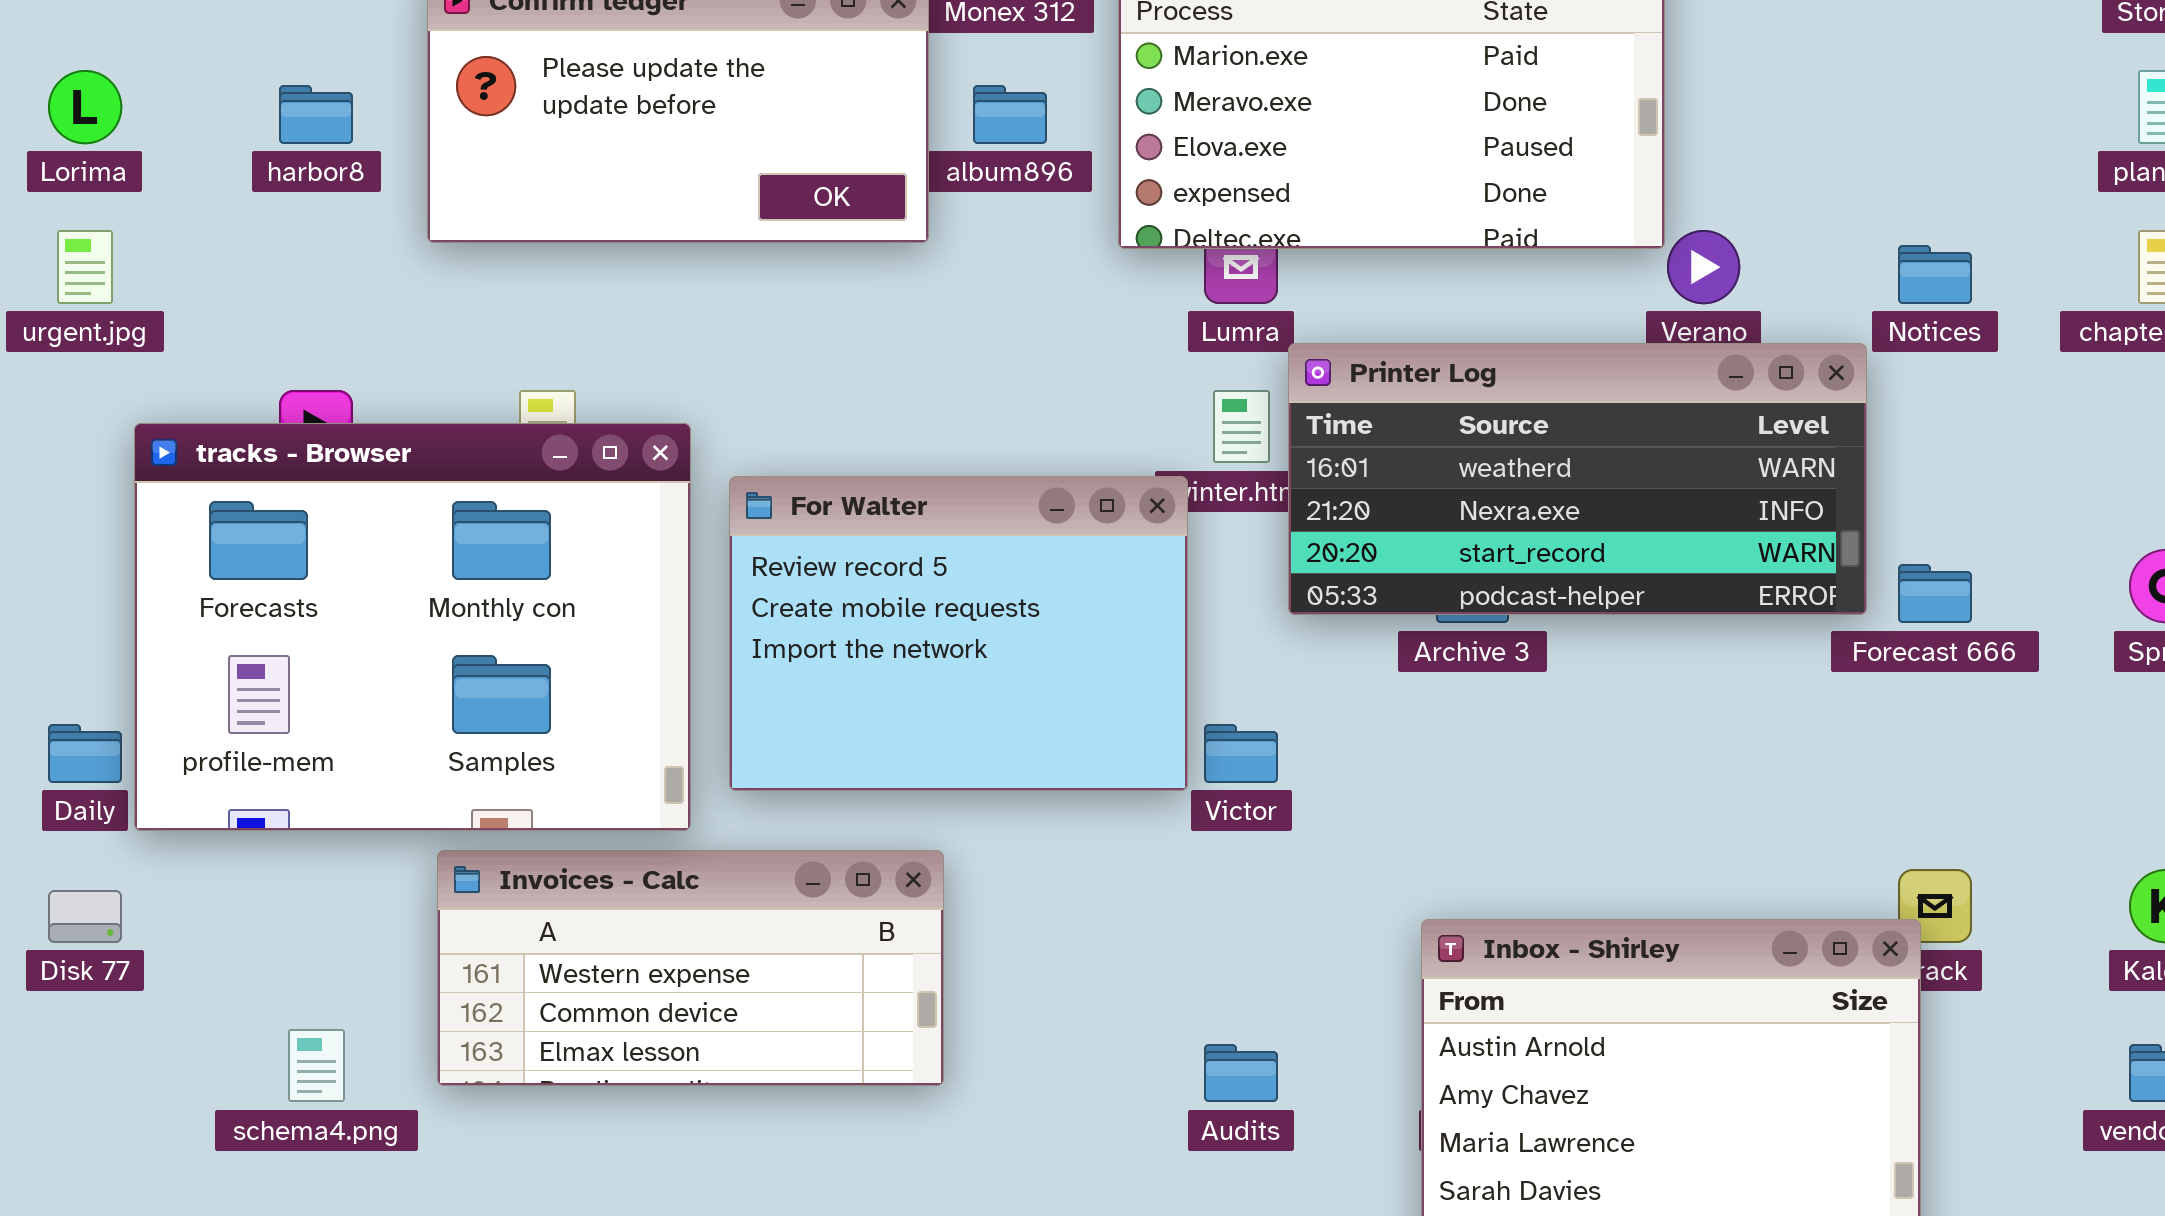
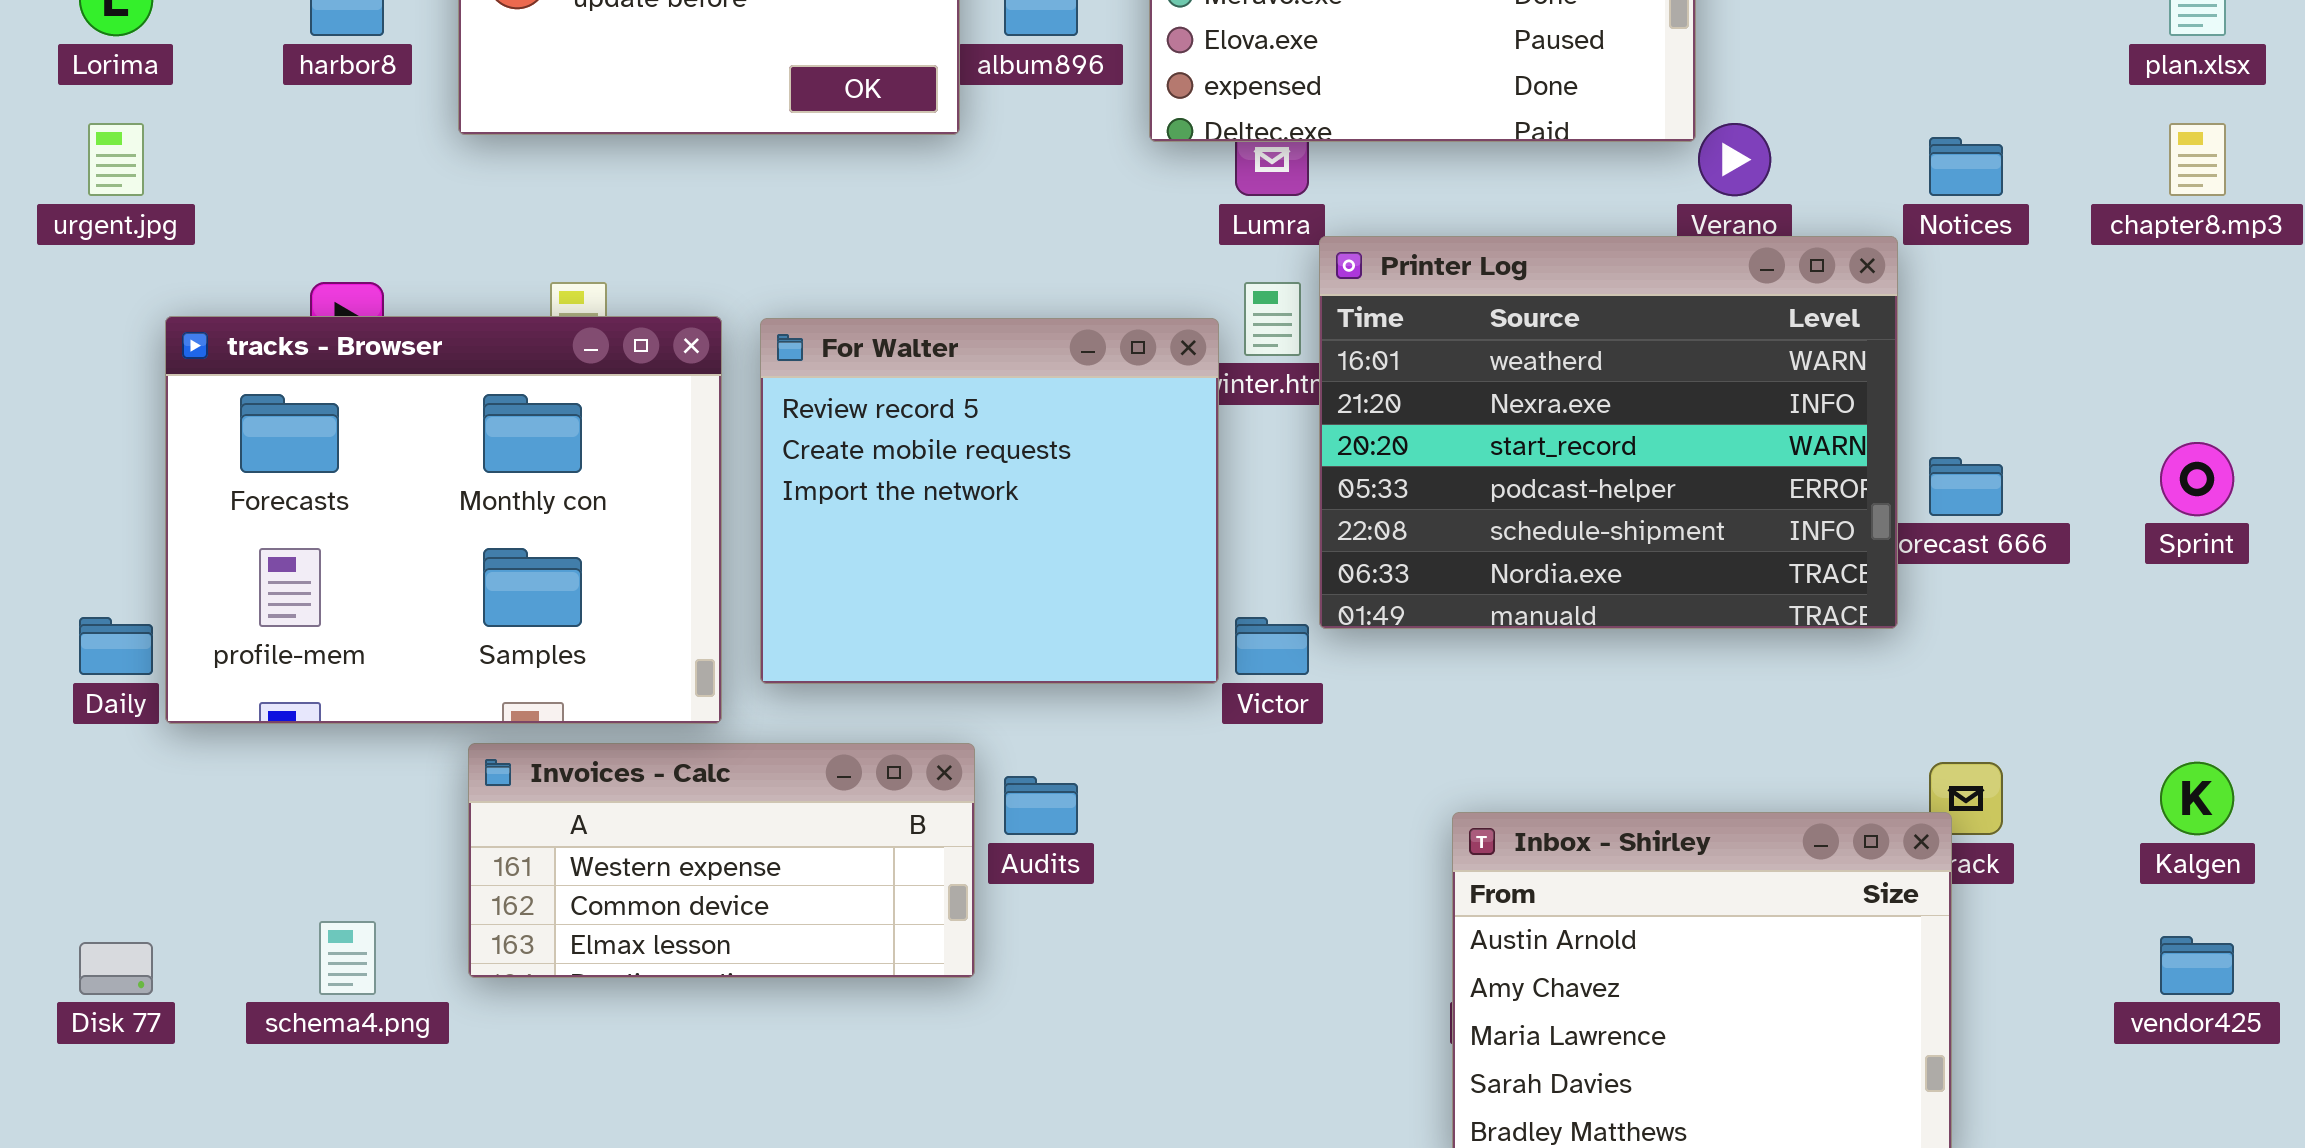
Printer Log: [1288,343,1867,615] -> [1319,236,1898,629], resized
For Walter: [729,476,1188,791] -> [760,318,1219,684], resized
Disk 77: [48,890,122,943] -> [79,942,153,995], moved
Audits: [1204,1044,1278,1102] -> [1004,776,1078,835], moved

